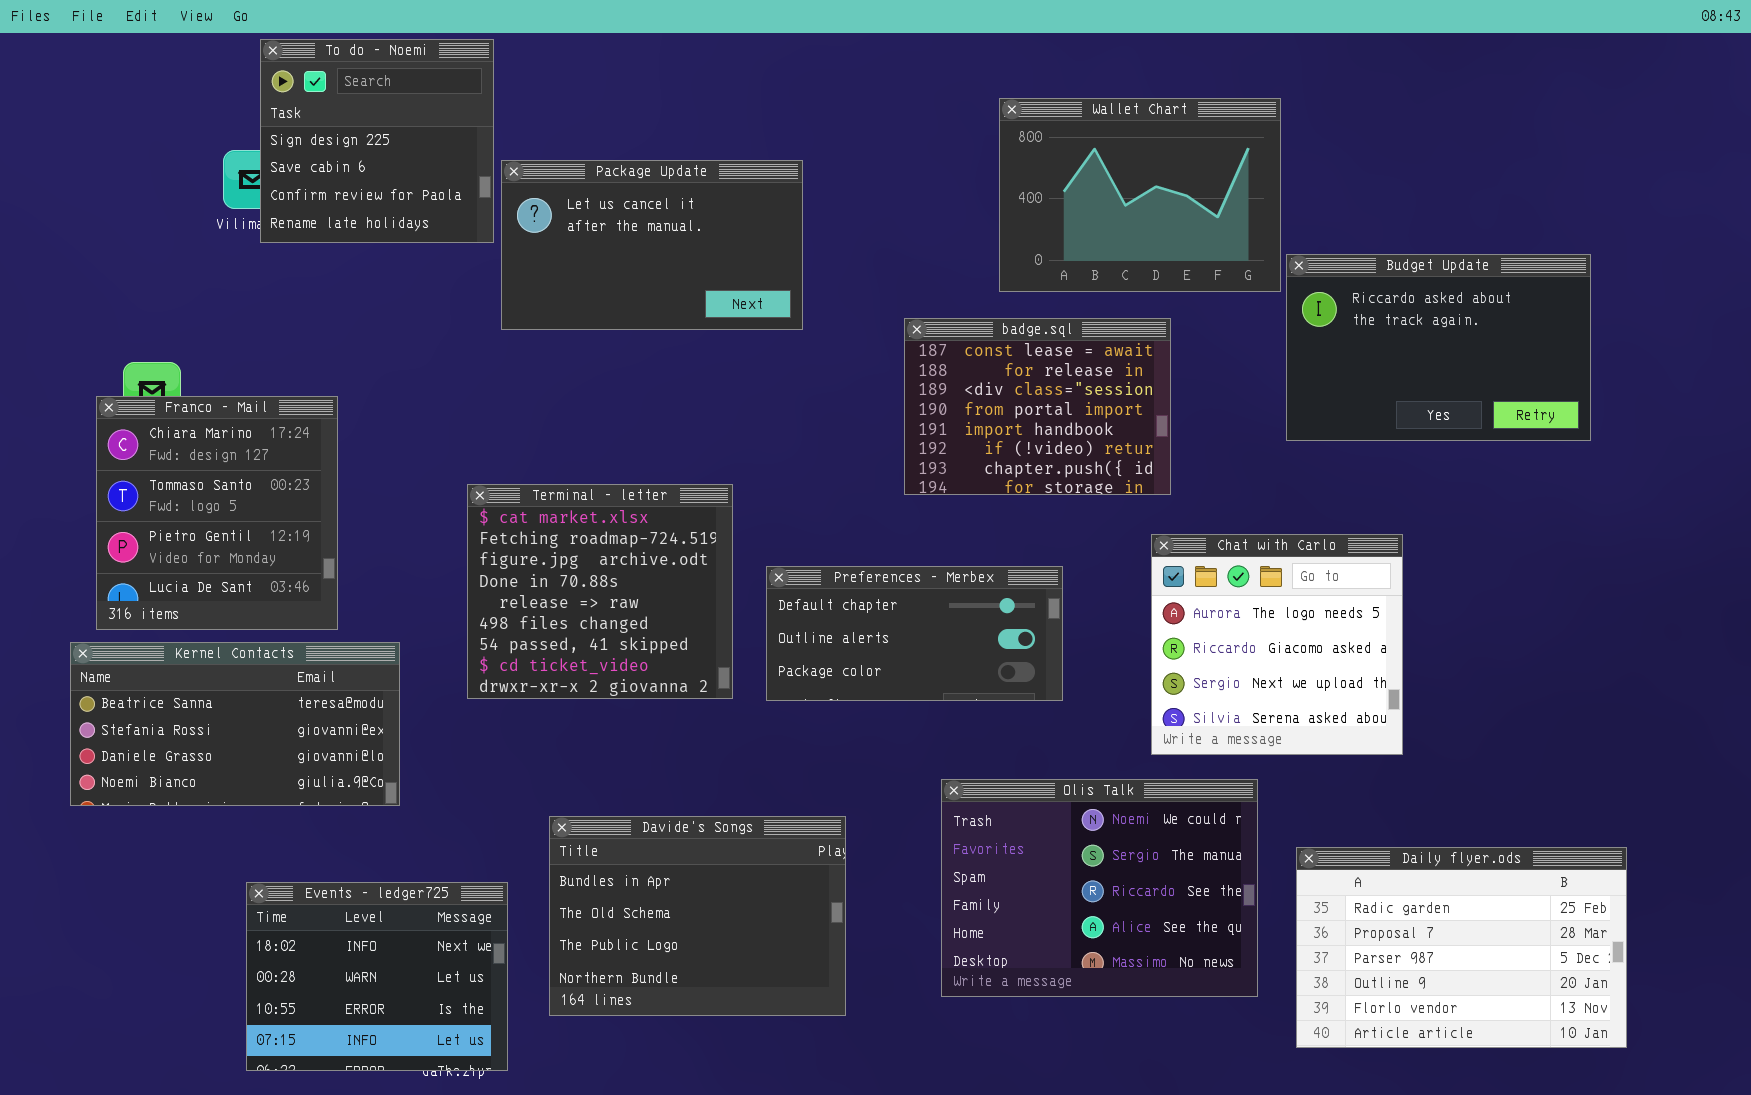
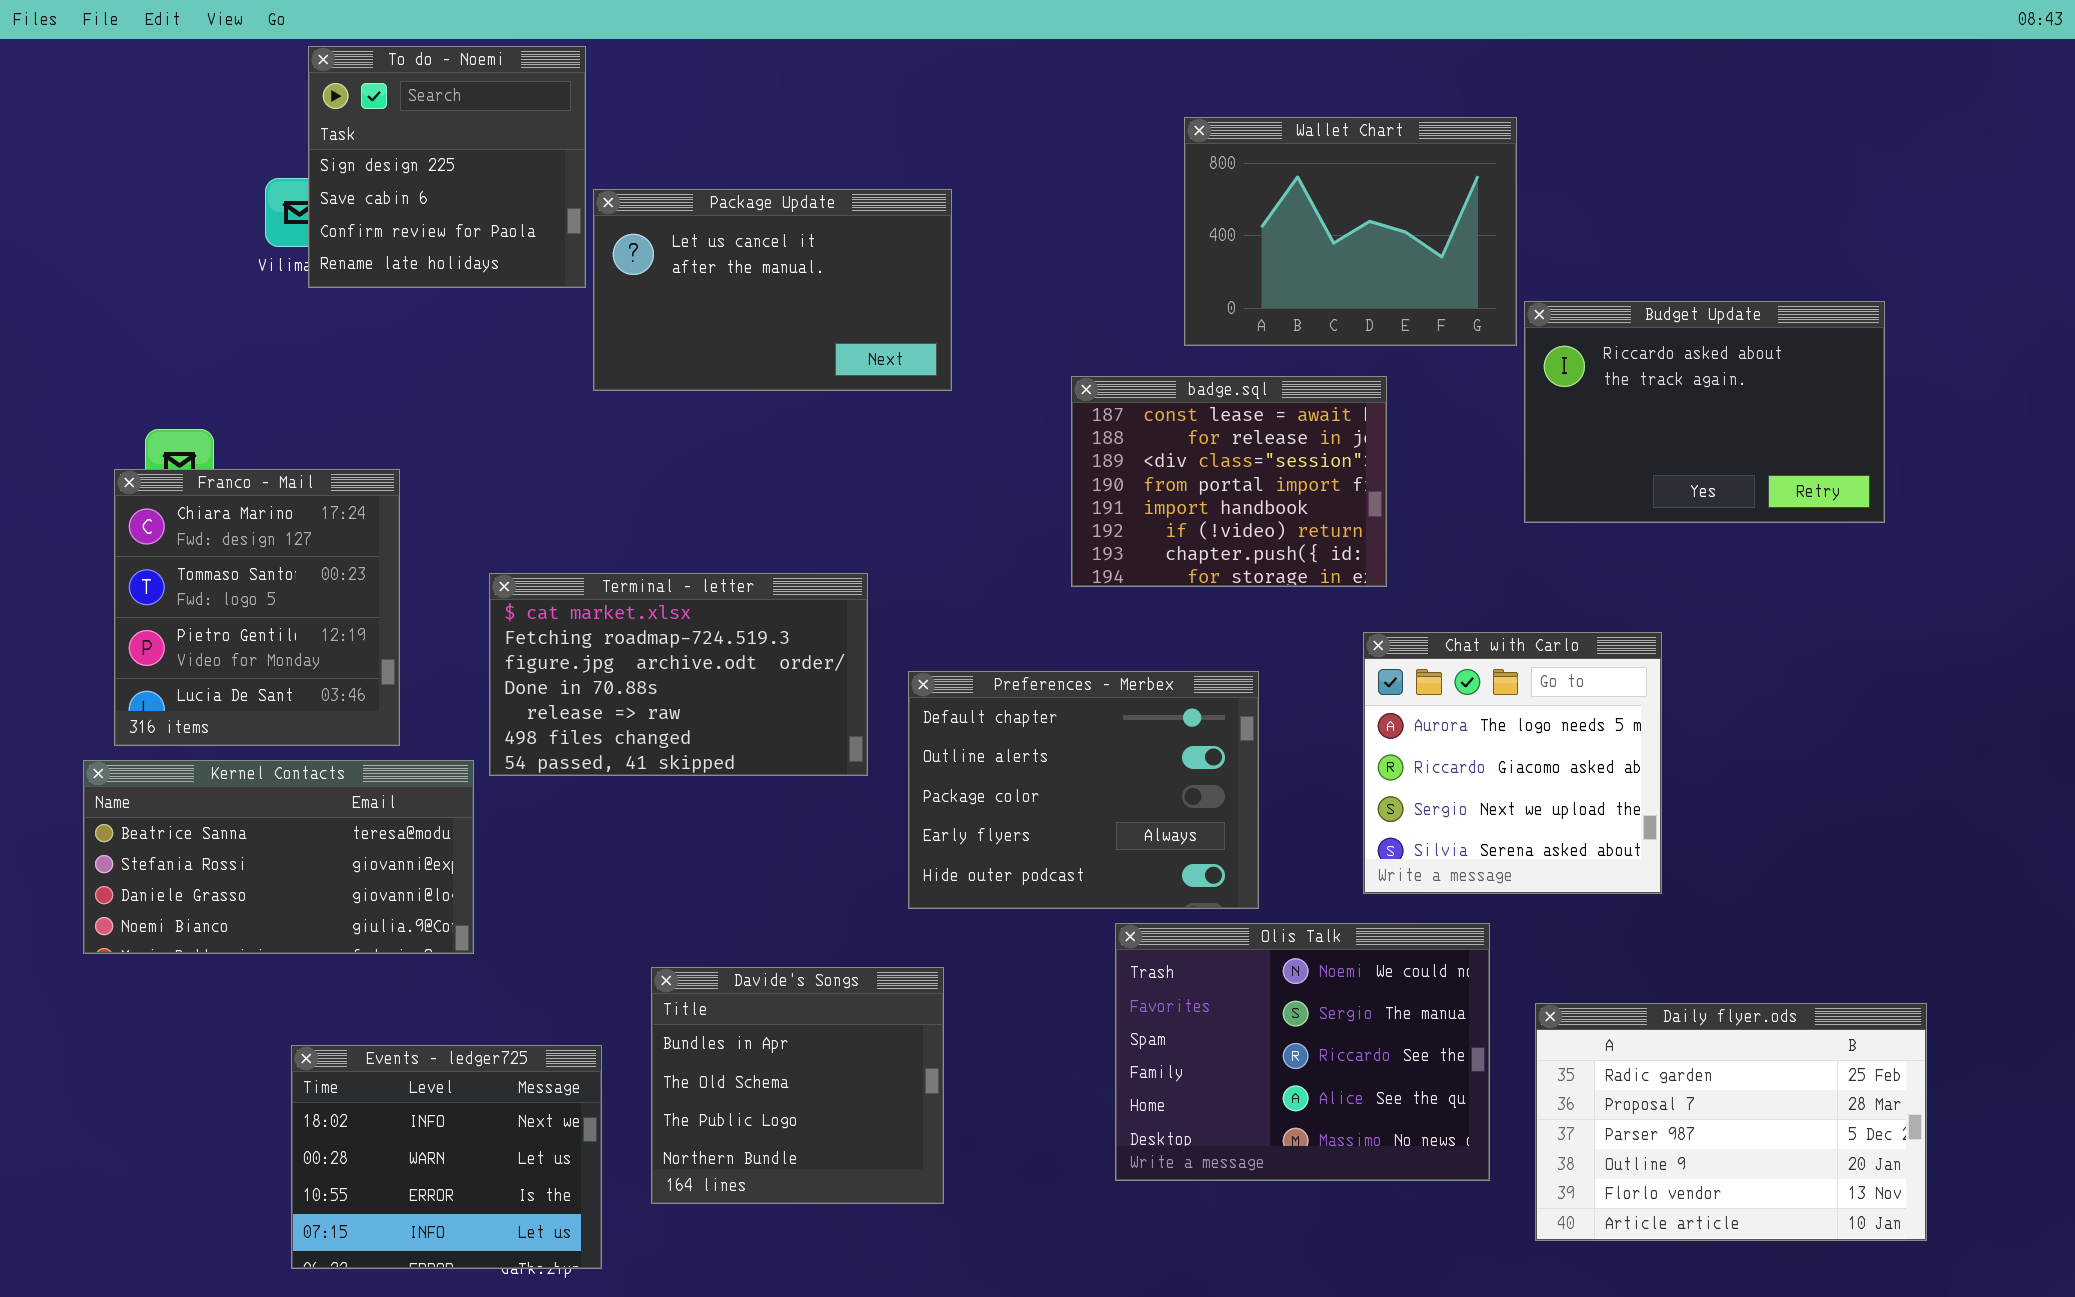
Terminal - letter: [467,484,733,699] -> [489,573,868,776], resized
Preferences - Merbex: [766,566,1063,701] -> [908,671,1259,909], resized
Davide's Songs: [549,816,846,1016] -> [651,967,944,1204], resized

